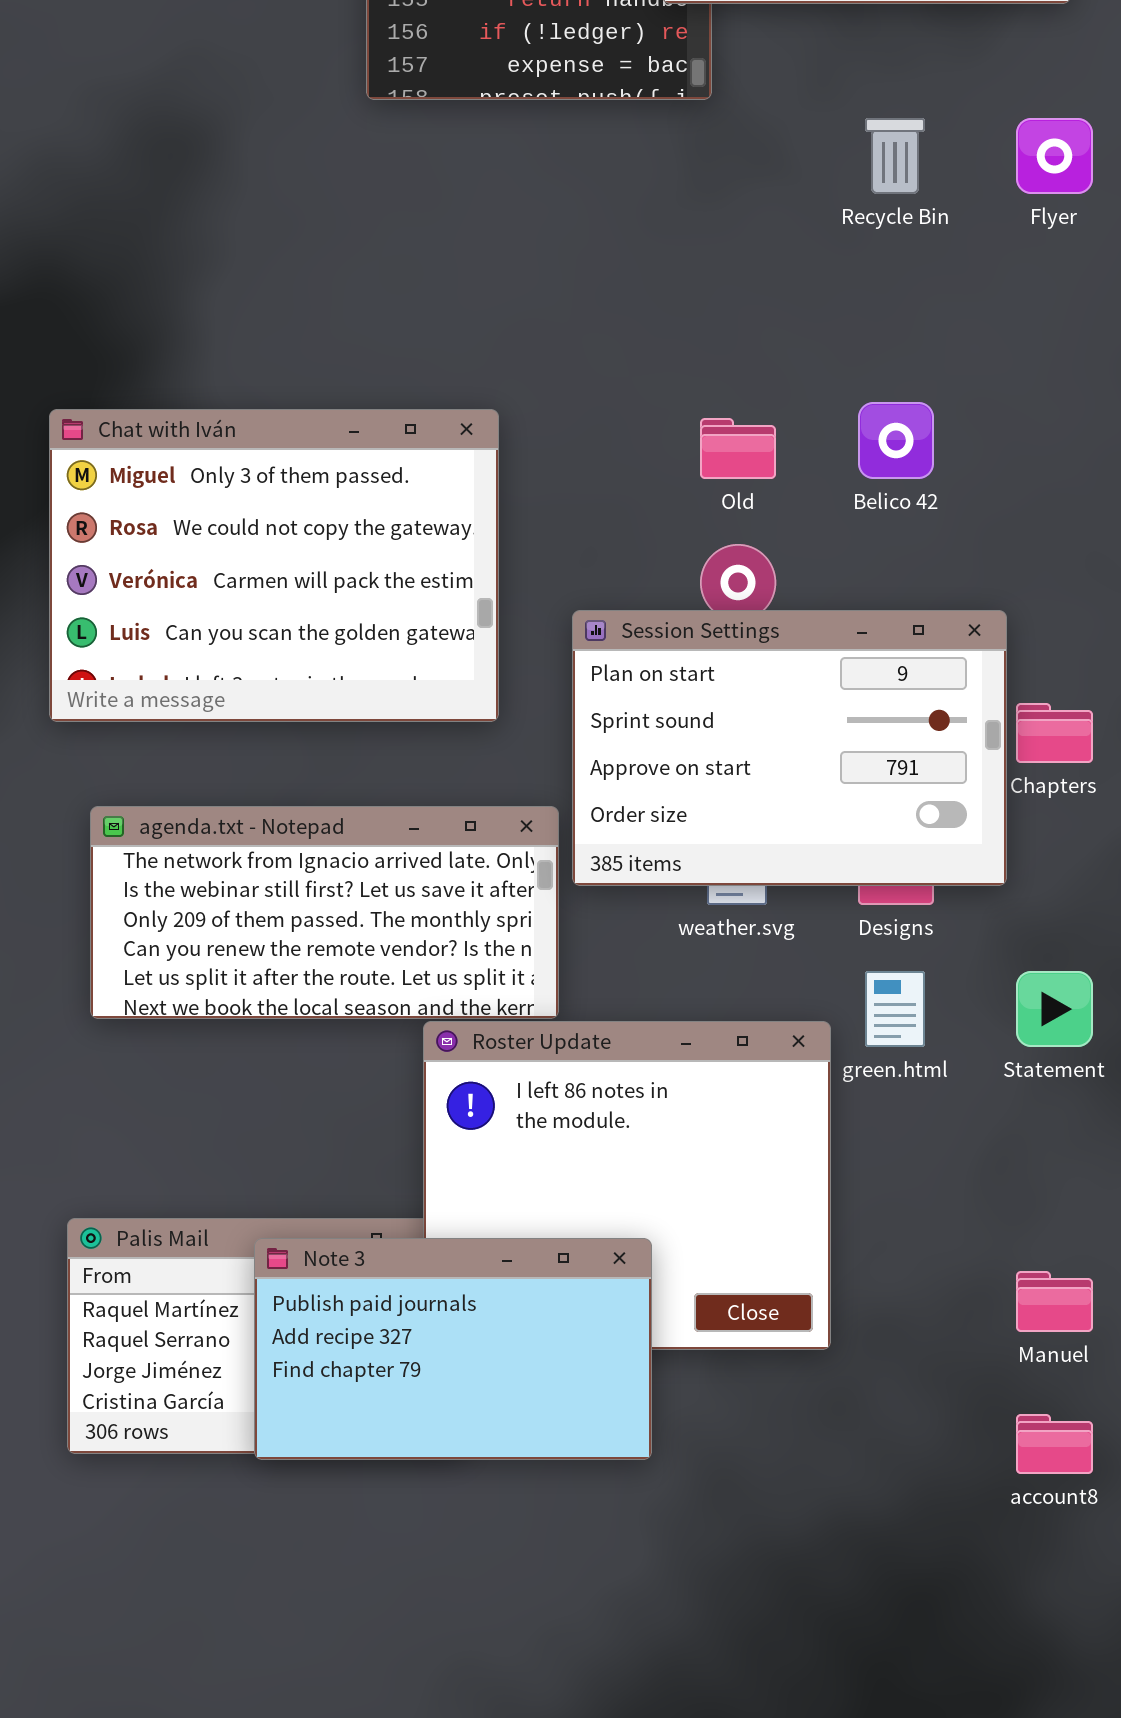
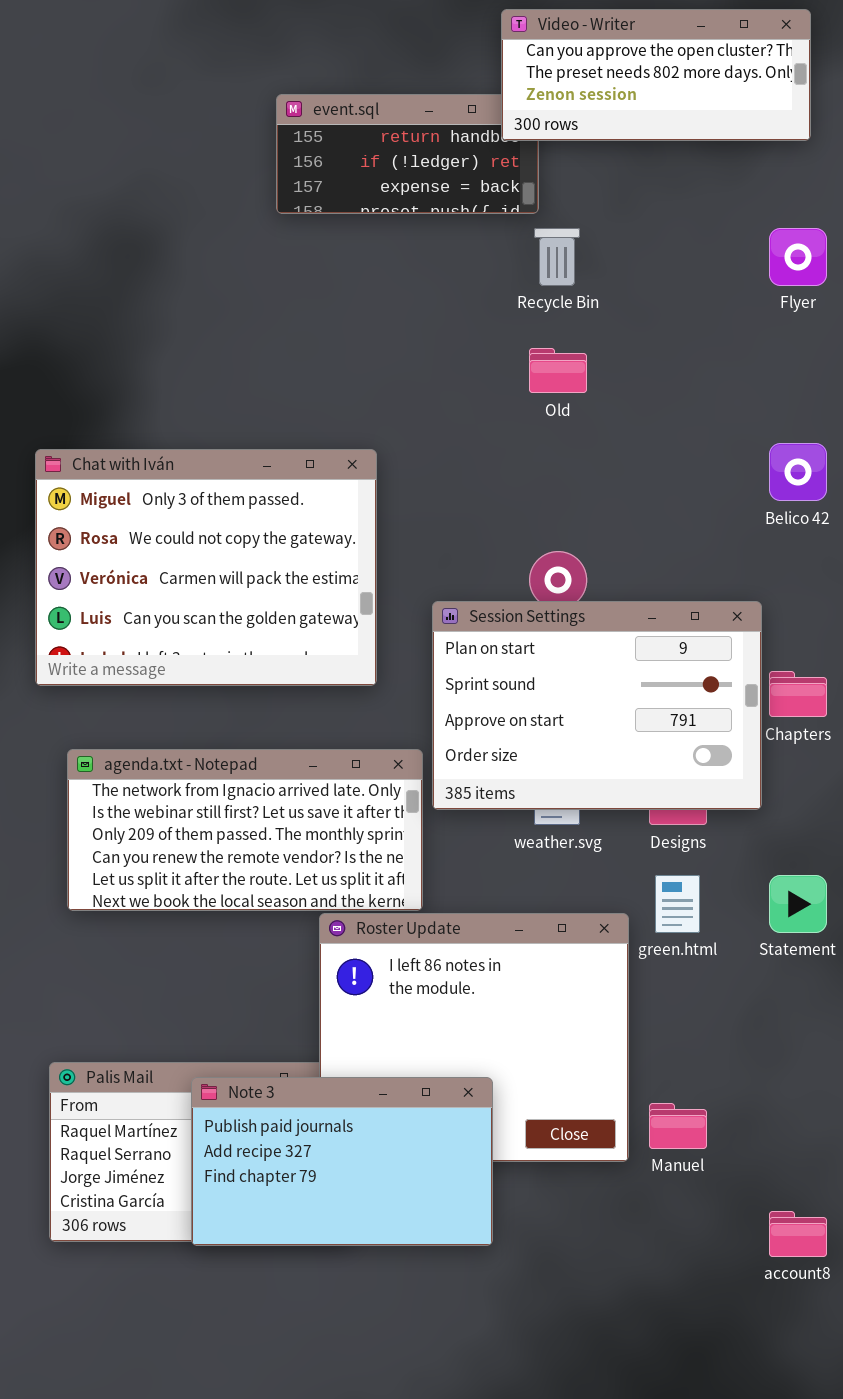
Recycle Bin: [865,118,925,194] -> [534,228,580,286], moved
Belico 42: [858,402,934,479] -> [769,443,827,501], moved
Old: [700,418,776,479] -> [529,348,587,393], moved
Manuel: [1016,1271,1093,1332] -> [649,1103,707,1149], moved

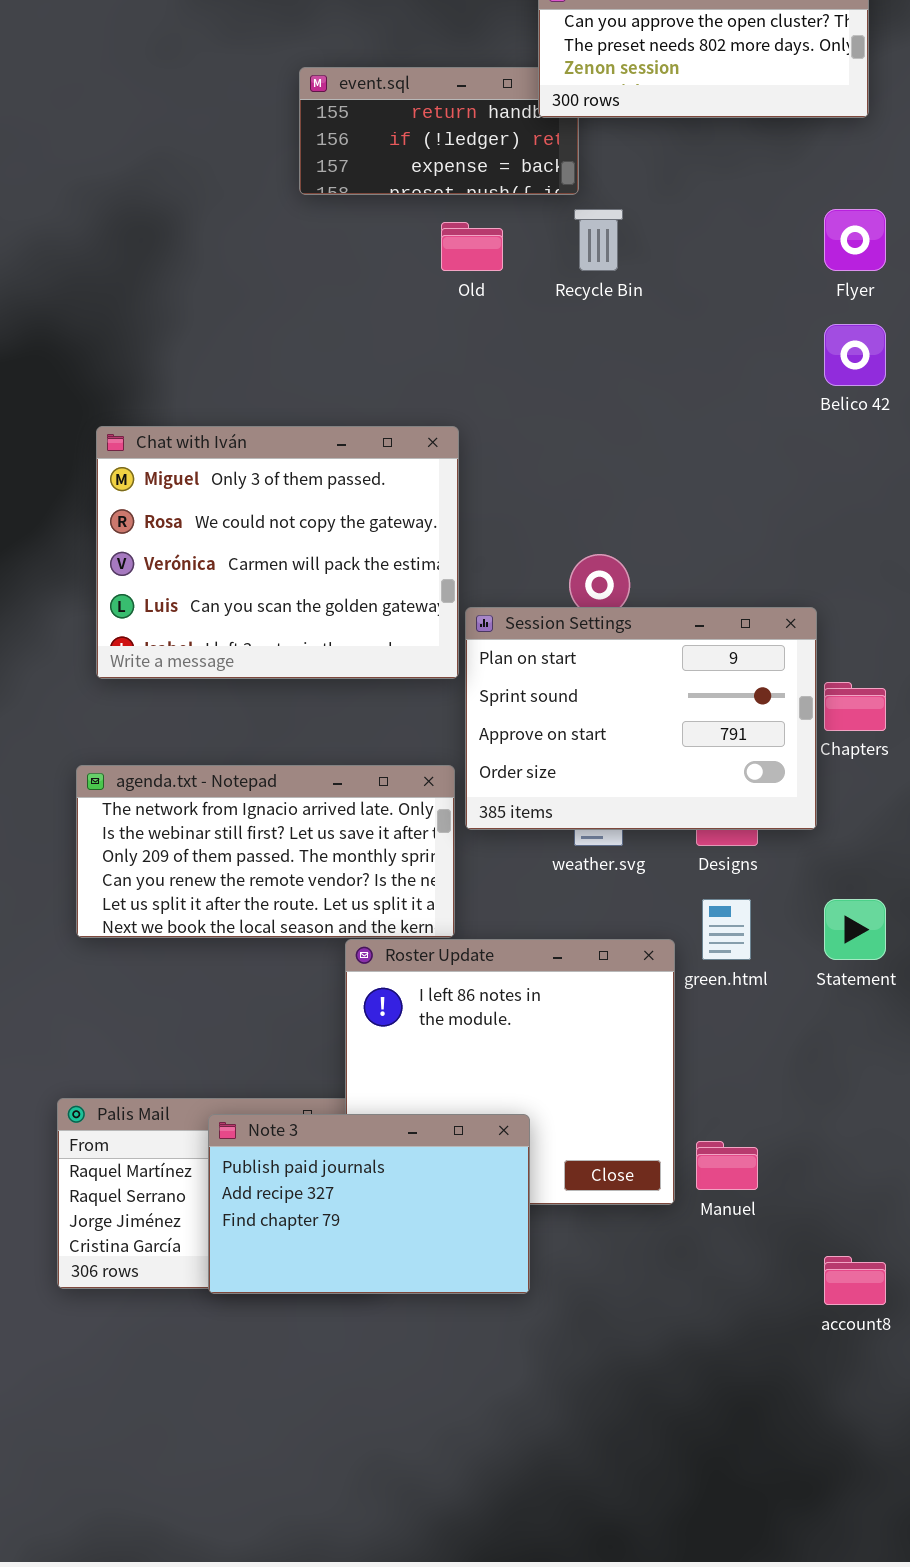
Old: [529,348,587,393] -> [441,222,503,271], moved
Belico 42: [769,443,827,501] -> [824,324,886,386], moved
Chat with Iván: [35,449,377,686] -> [96,426,459,679], moved

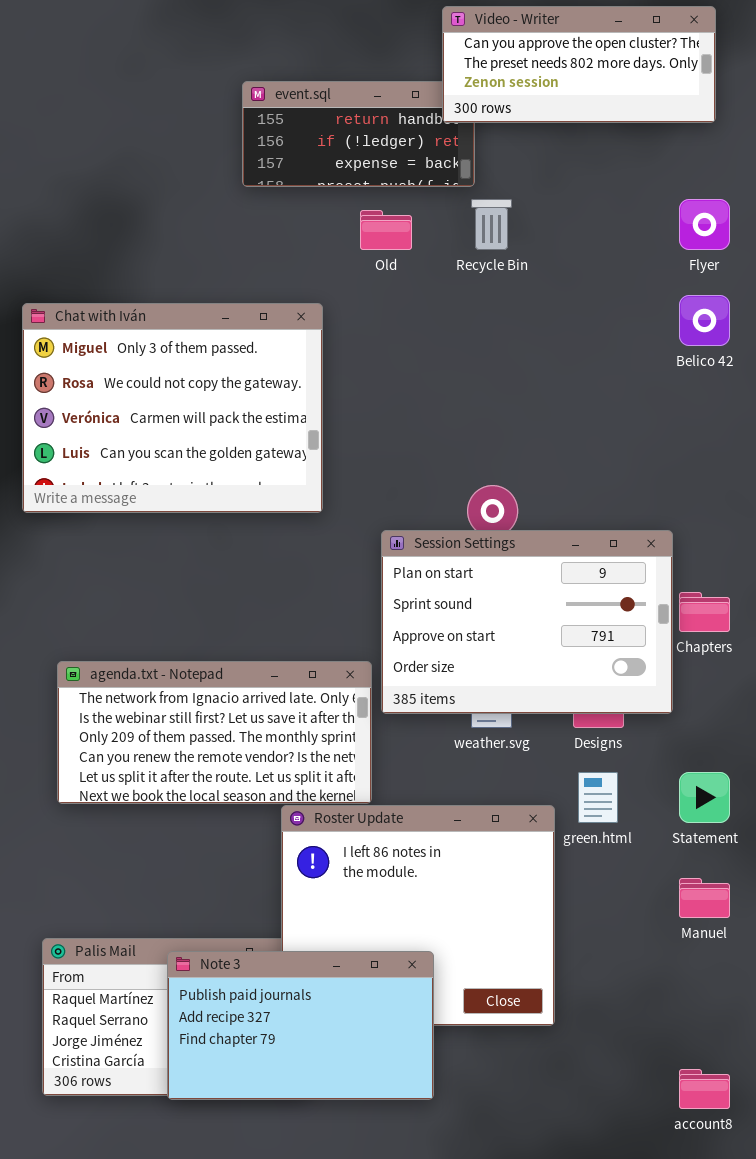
Chat with Iván: [96,426,459,679] -> [22,303,323,513], moved
Manuel: [696,1141,758,1190] -> [679,878,730,918], moved

